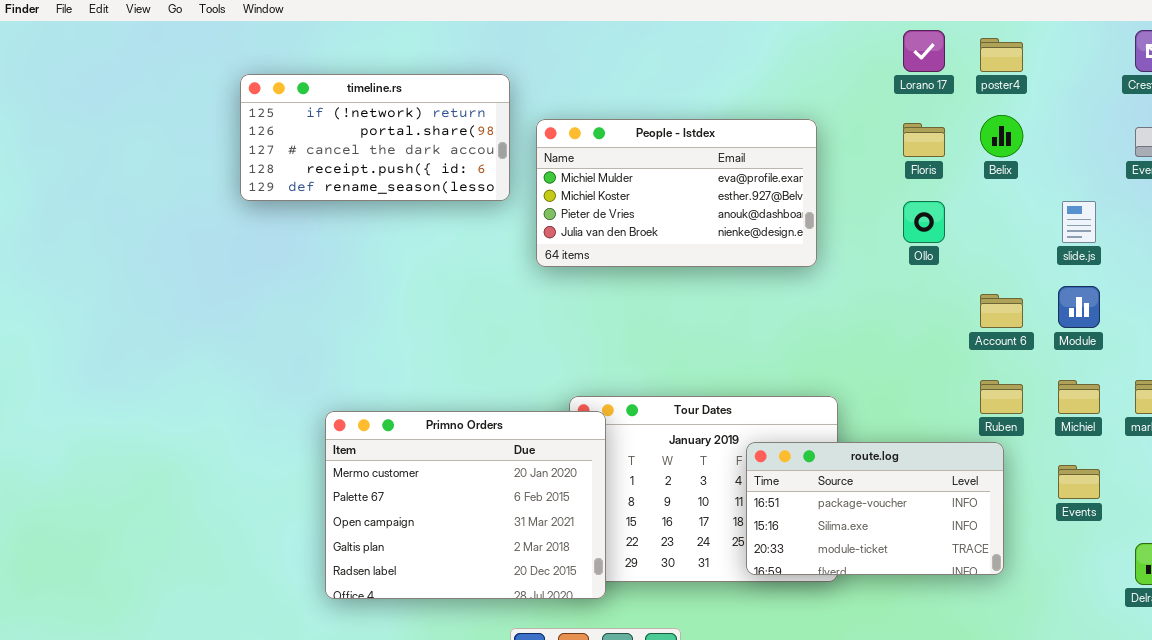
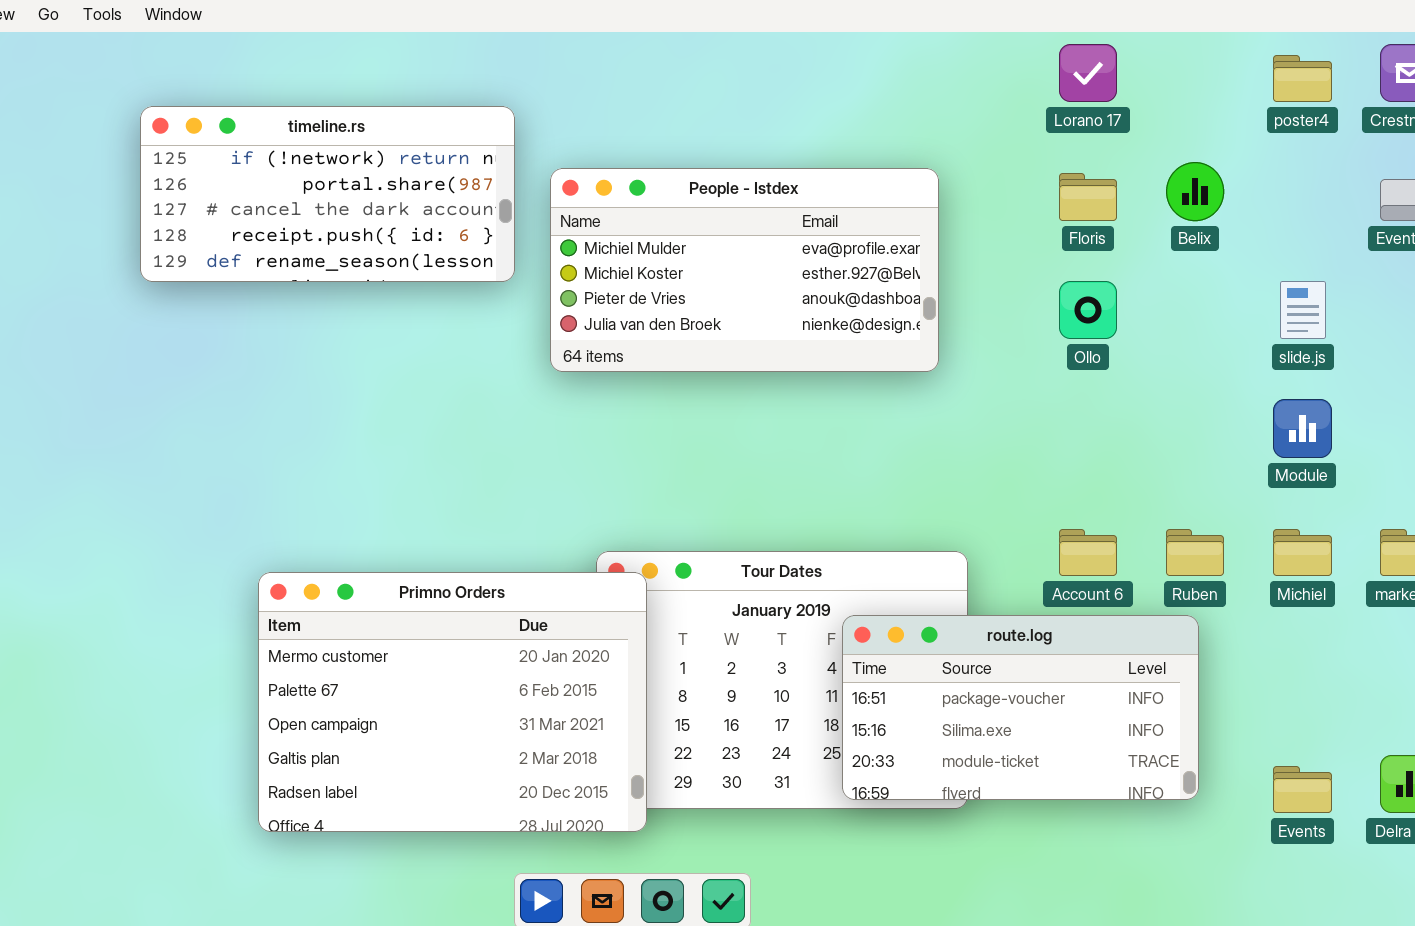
poster4: [980,38,1023,72] -> [1273,55,1332,102], moved
Account 6: [980,294,1023,328] -> [1059,529,1117,576], moved
Events: [1058,465,1100,499] -> [1273,766,1332,813], moved

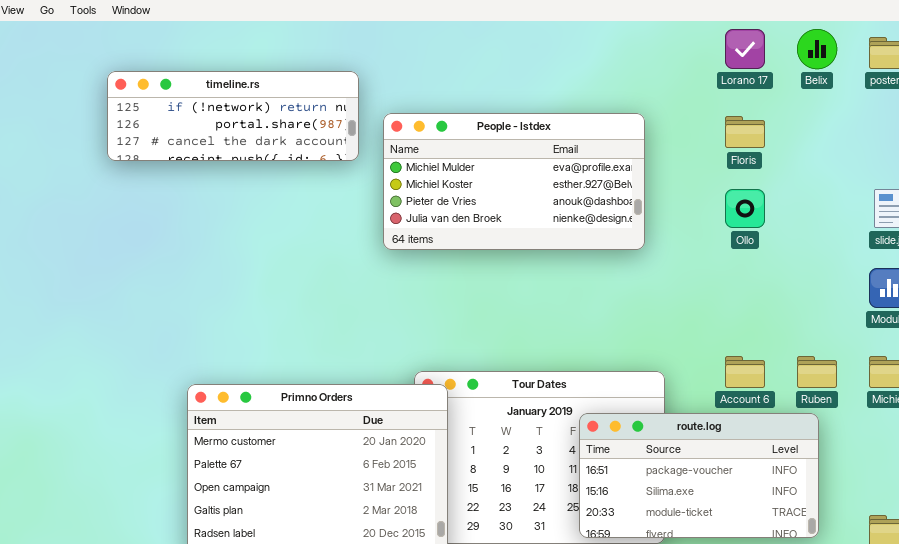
timeline.rs: [140,106,515,282] -> [107,71,359,161], resized
Belix: [1166,162,1224,221] -> [797,29,837,69], moved

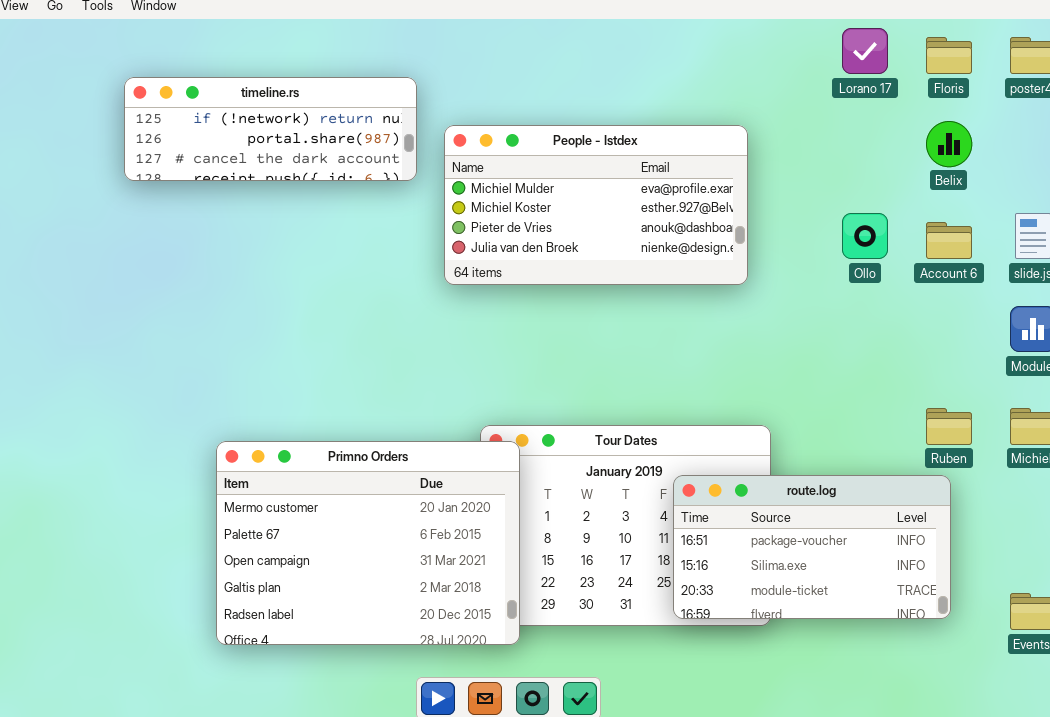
Belix: [797,29,837,69] -> [926,121,972,167], moved
Floris: [725,116,765,148] -> [926,37,972,74], moved
Account 6: [725,356,765,388] -> [926,222,972,259], moved

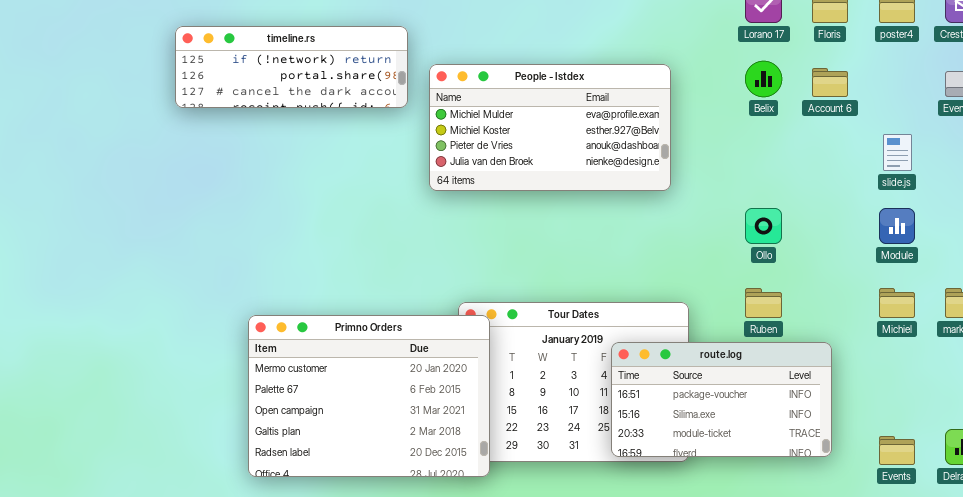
Belix: [926,121,972,167] -> [745,61,782,97], moved
Ollo: [842,213,888,259] -> [745,208,782,244], moved
Account 6: [926,222,972,259] -> [812,68,848,97], moved
Ruben: [926,408,972,445] -> [745,288,782,318], moved

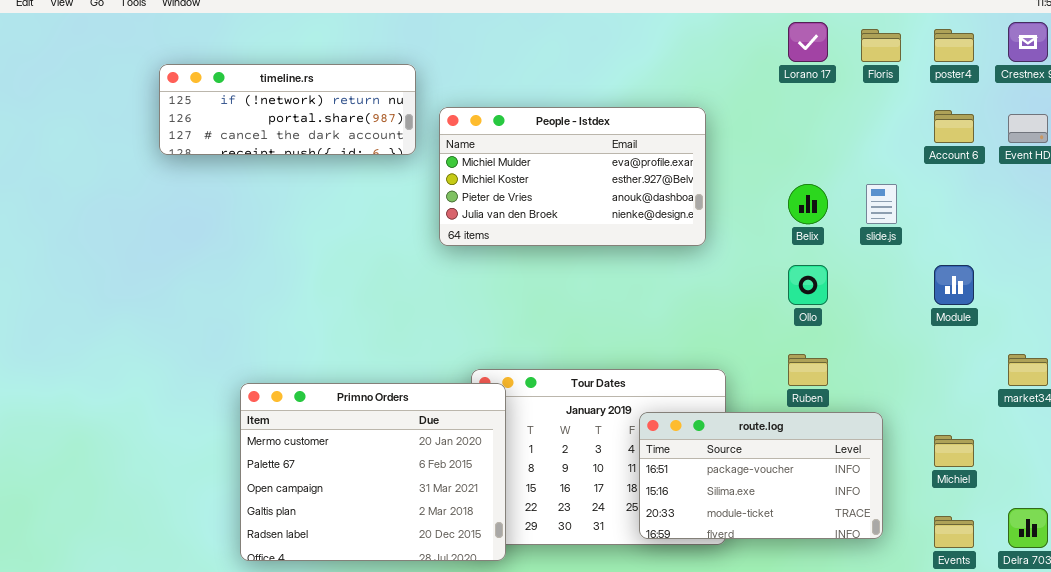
Belix: [745,61,782,97] -> [788,184,828,224], moved
Account 6: [812,68,848,97] -> [934,110,974,143], moved
slide.js: [883,134,912,171] -> [866,184,897,224], moved
Michiel: [879,288,915,318] -> [934,435,974,467], moved

